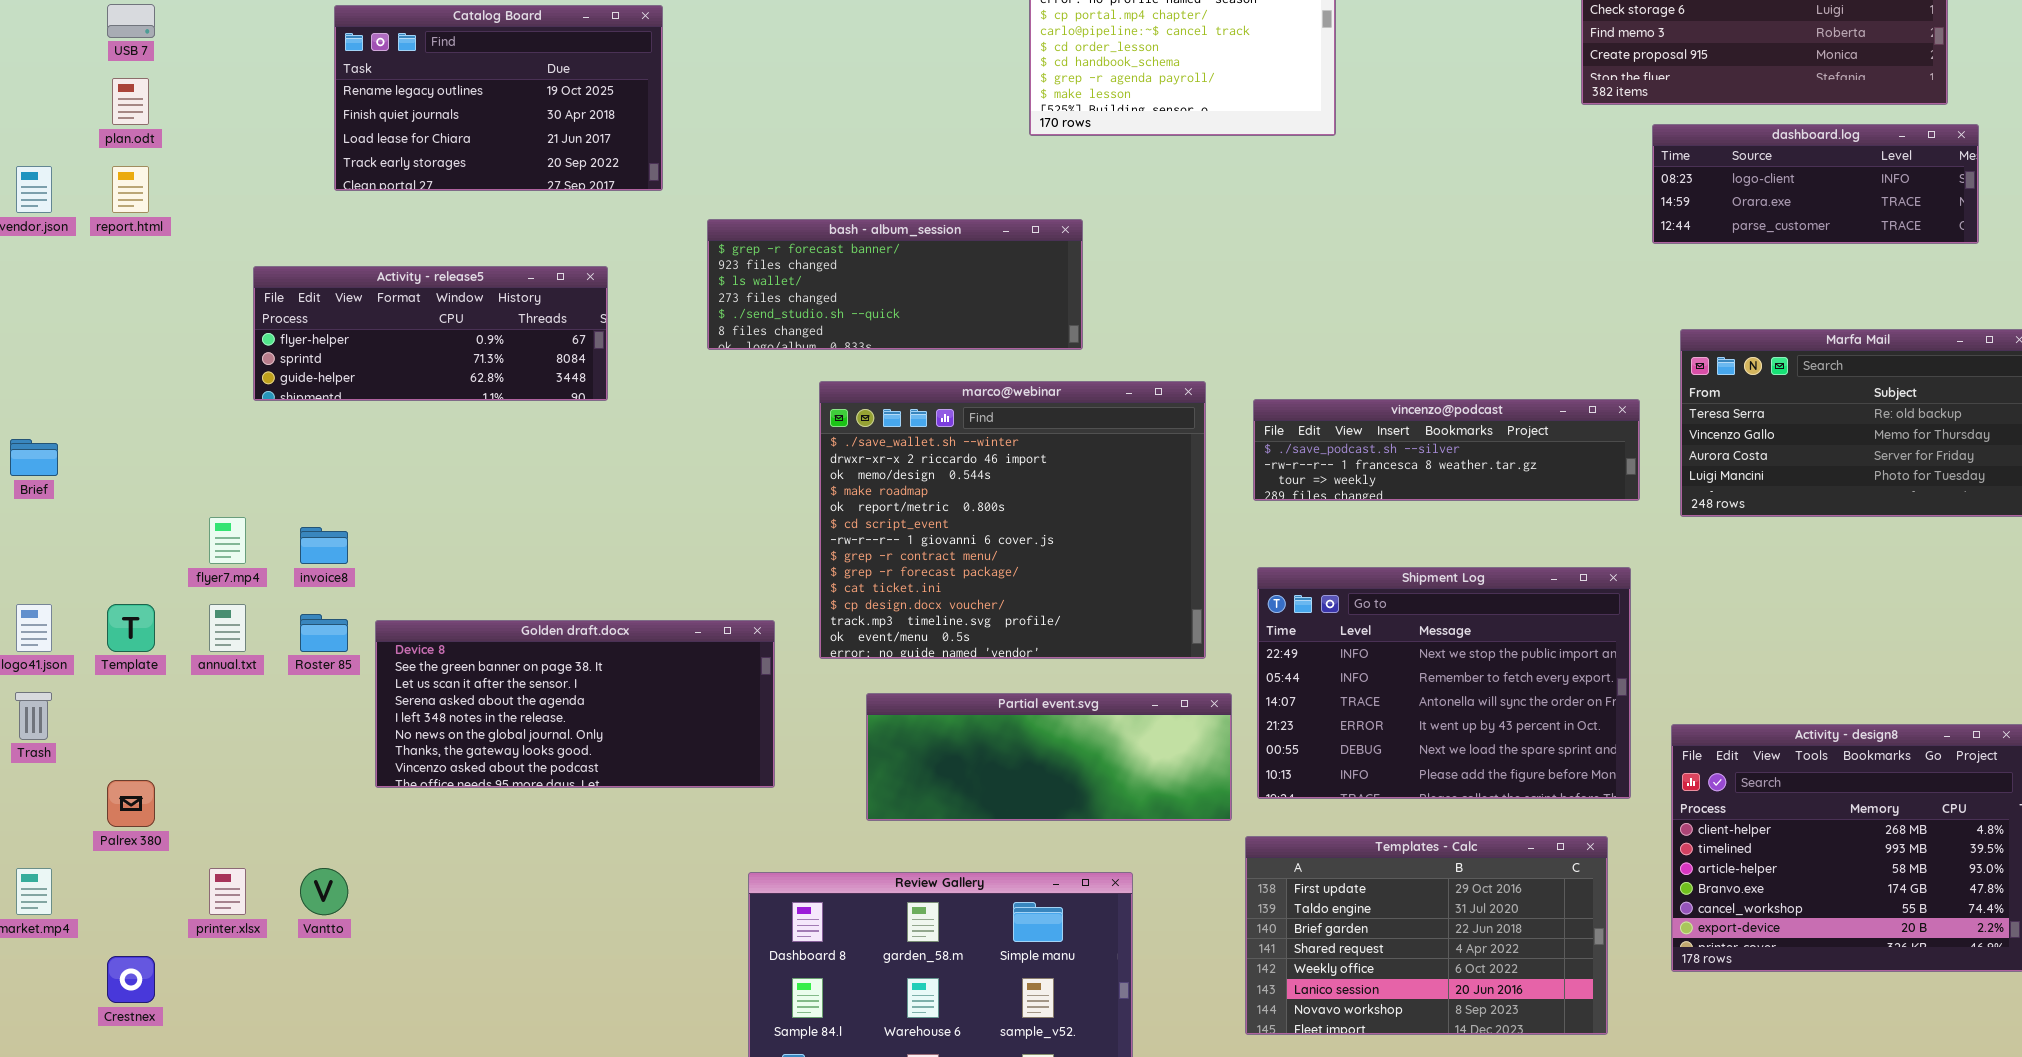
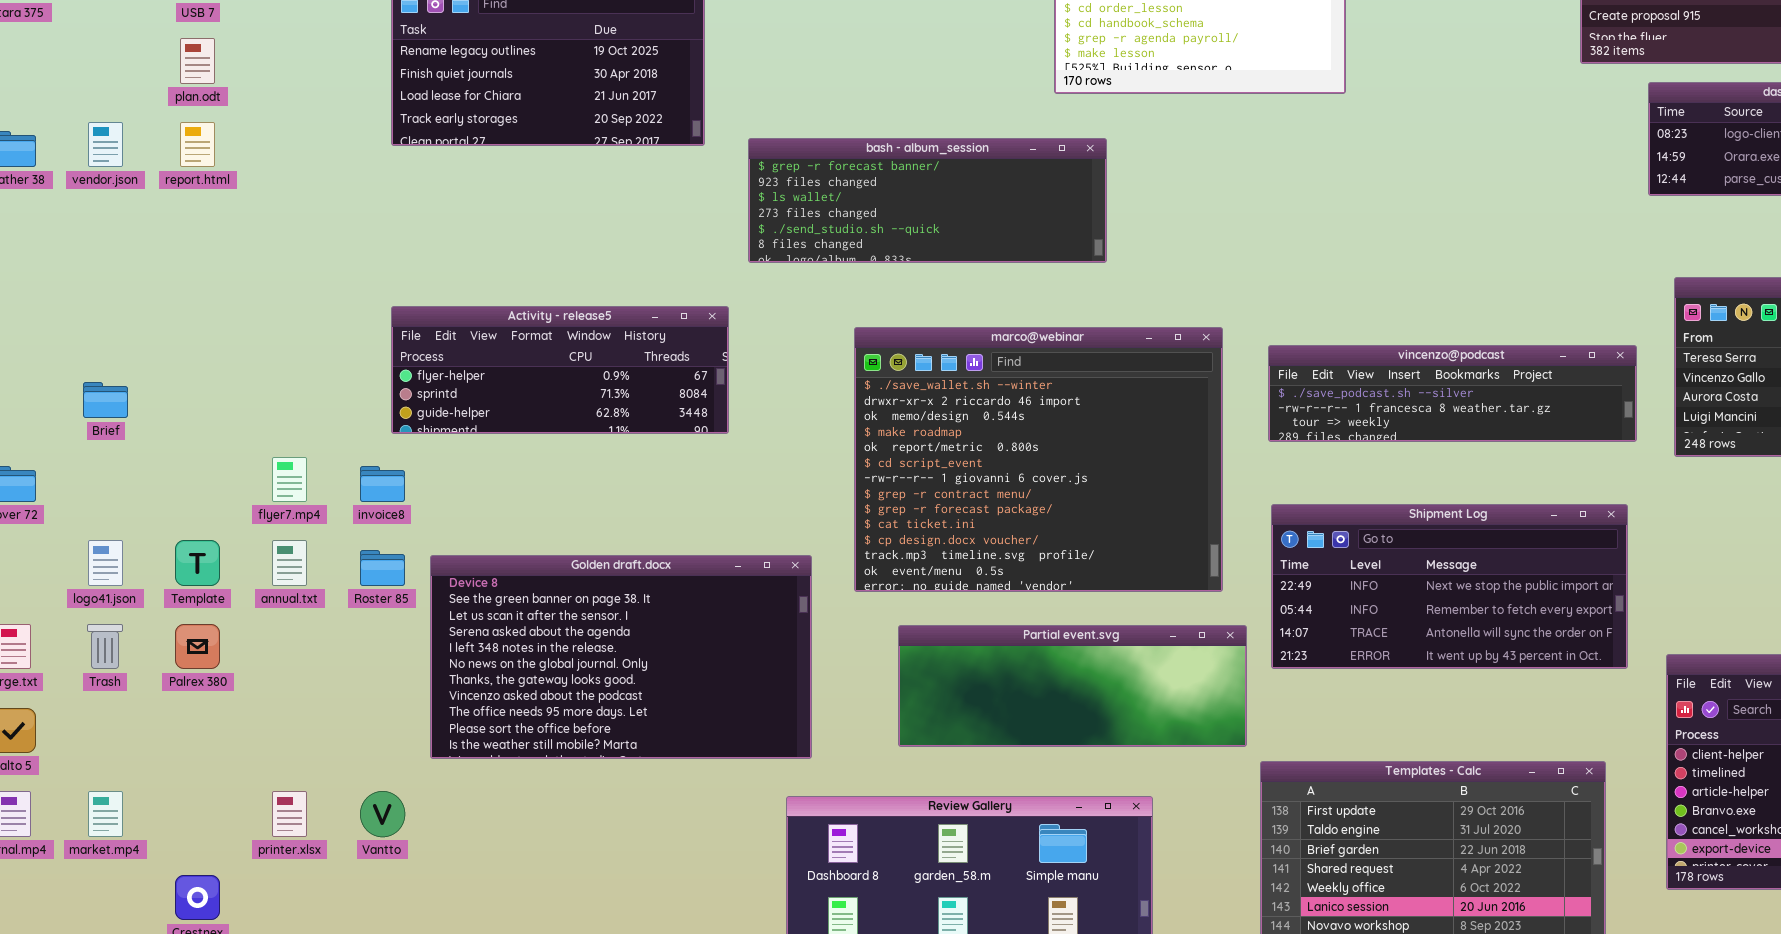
bash - album_session: [707,219,1083,350] -> [748,138,1107,263], moved
Activity - release5: [253,266,608,401] -> [391,306,729,434], moved
Shipment Log: [1257,567,1631,799] -> [1271,504,1628,669], resized
Golden draft.docx: [375,620,775,788] -> [430,555,812,759], resized
Palrex 380: [107,780,155,827] -> [175,624,220,669], moved

